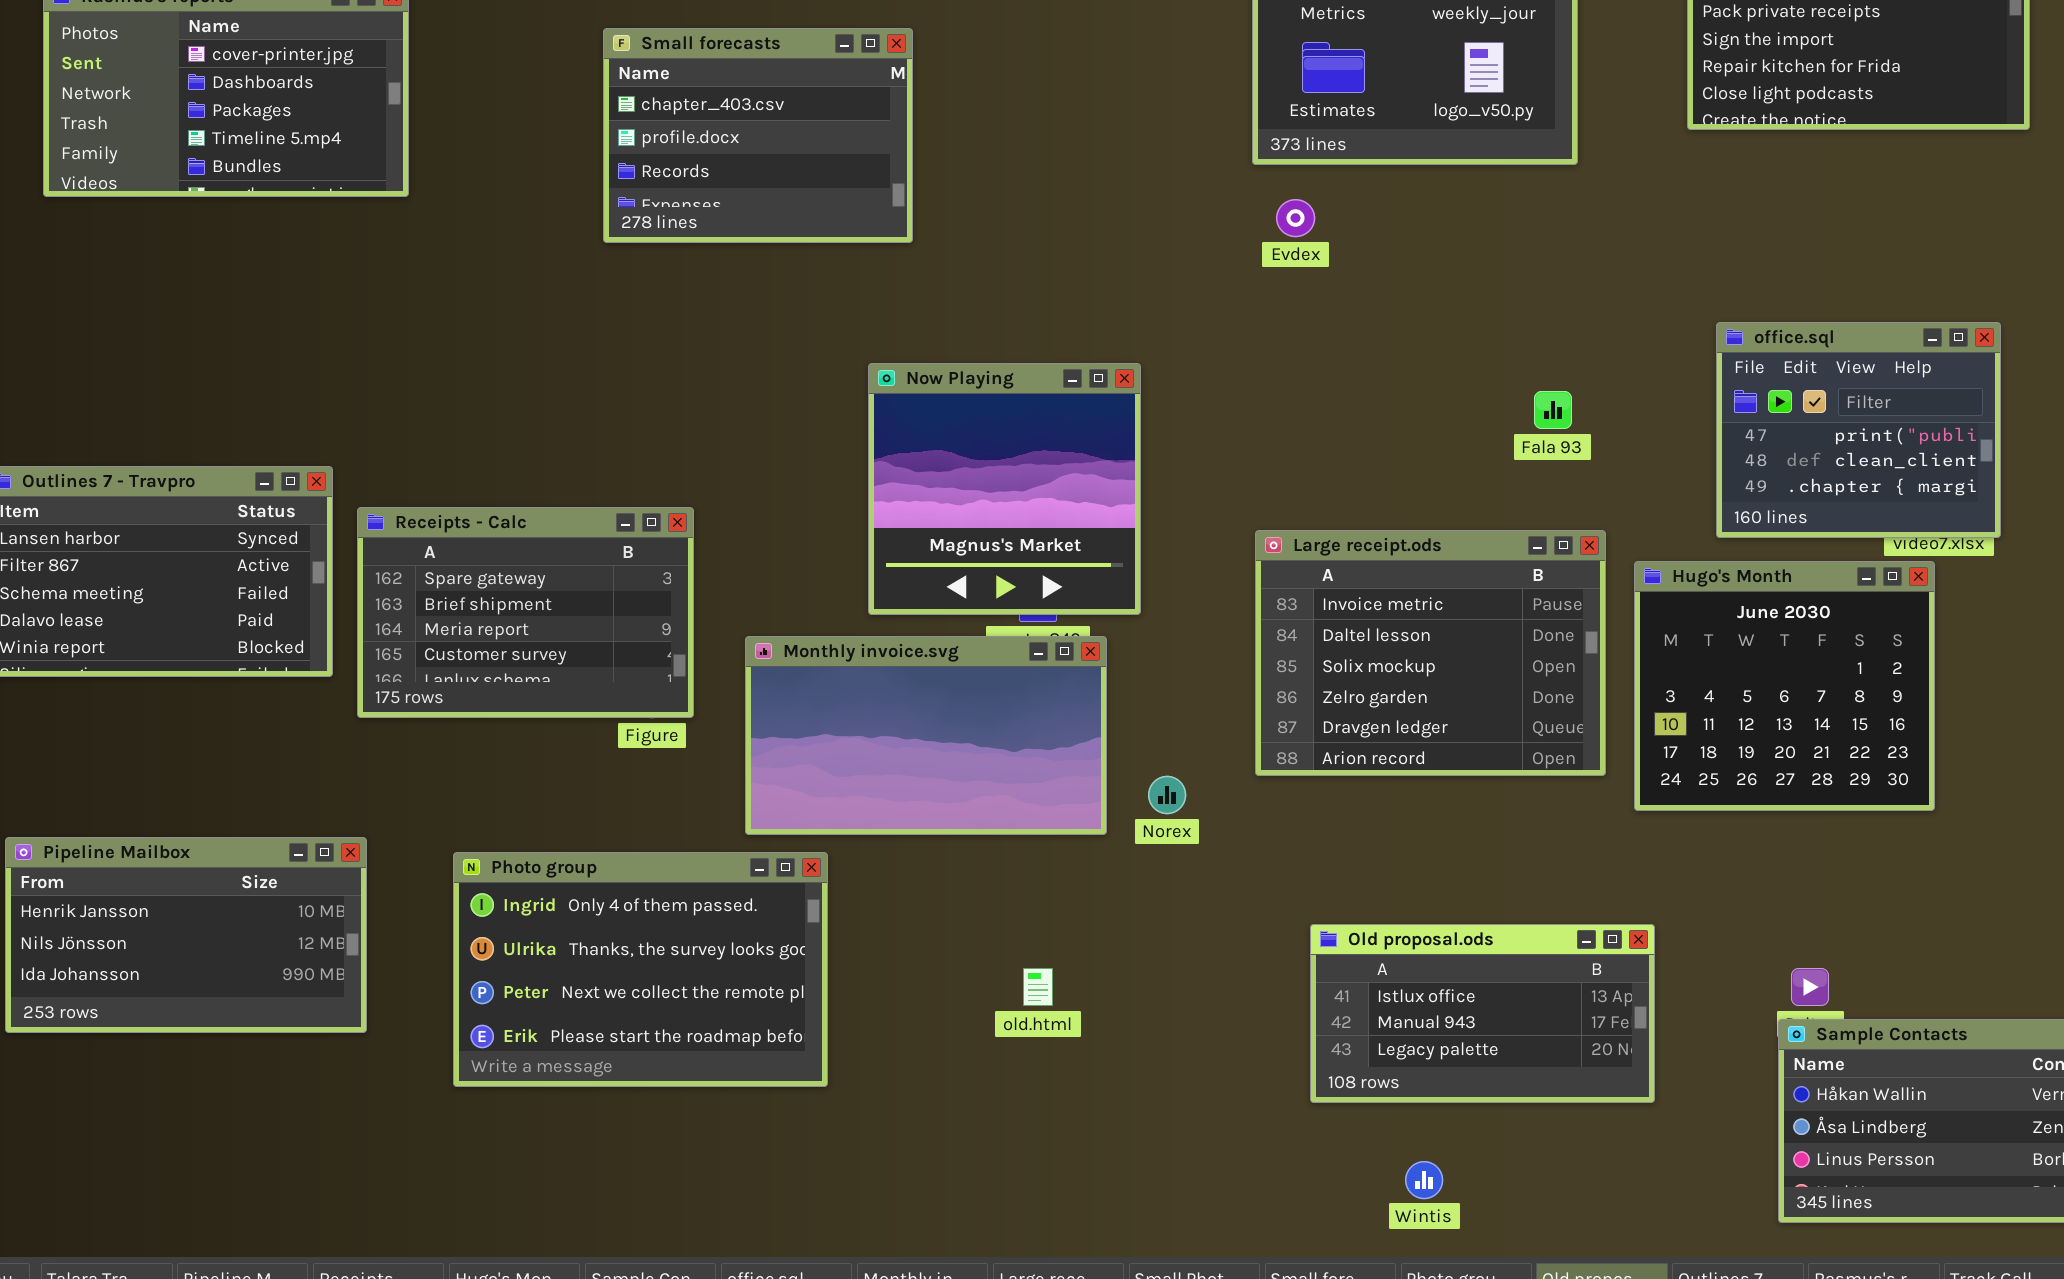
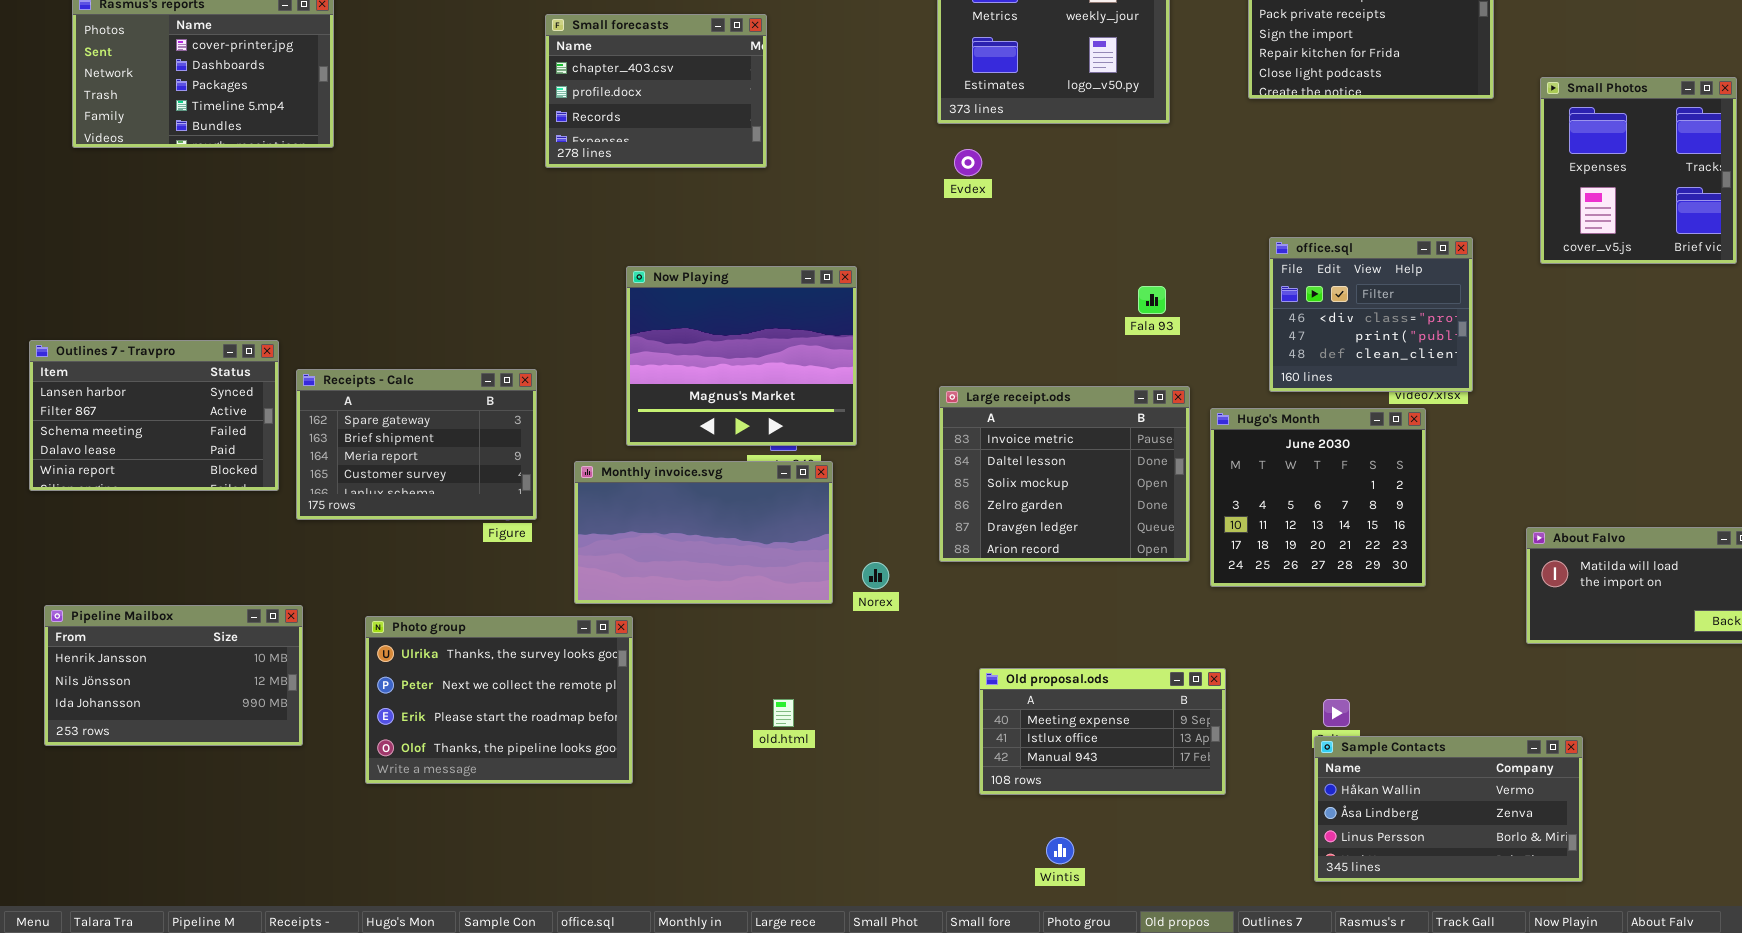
Small forecasts: [603,28,913,243] -> [545,14,767,168], moved
office.sql: [1716,322,2001,538] -> [1269,237,1473,392], scrolled up 1 row
Now Playing: [868,363,1141,615] -> [626,266,857,446], resized
Photo group: [453,852,828,1087] -> [365,616,633,784], scrolled down 1 row
Old proposal.ods: [1310,924,1655,1103] -> [979,668,1226,795], scrolled up 1 row

